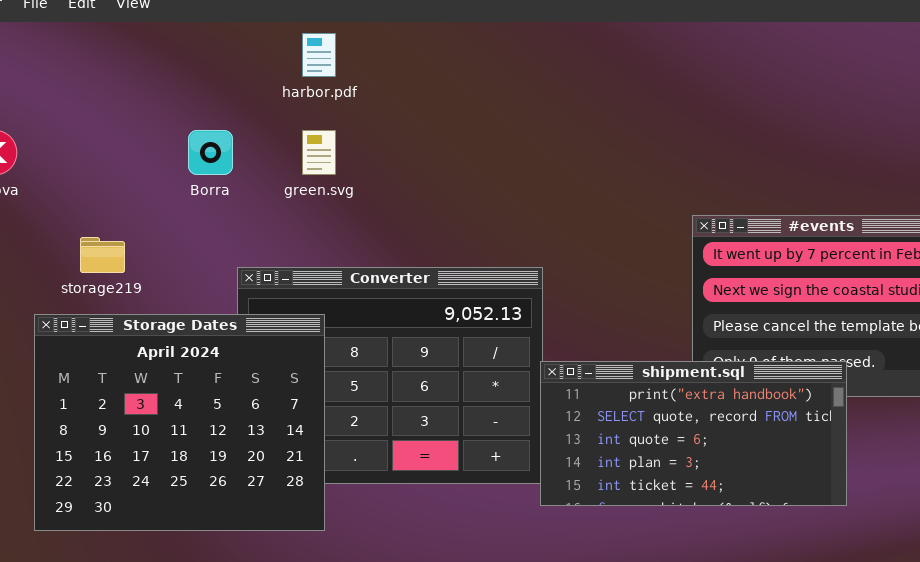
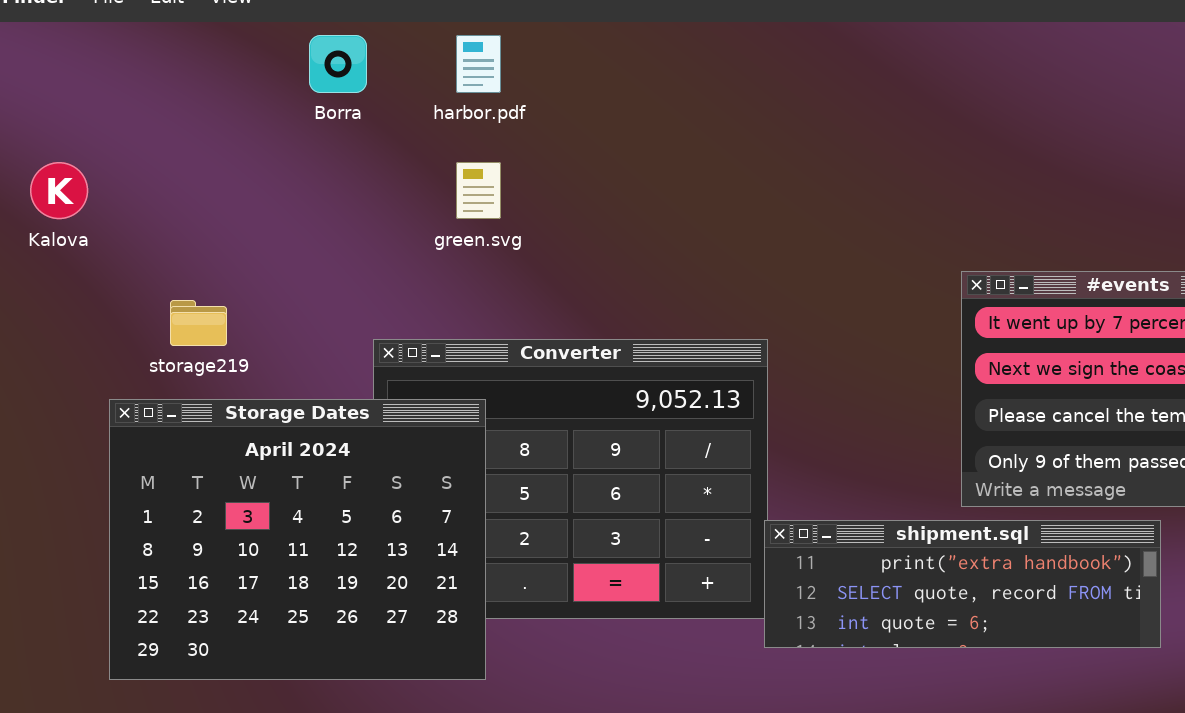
Borra: [188,130,233,175] -> [309,35,367,93], moved
shipment.sql: [540,361,847,506] -> [764,520,1161,648], resized

